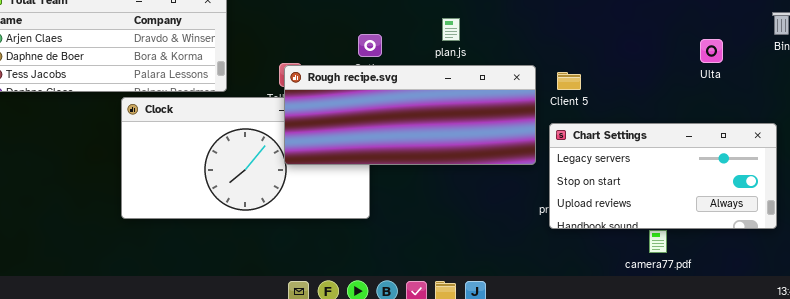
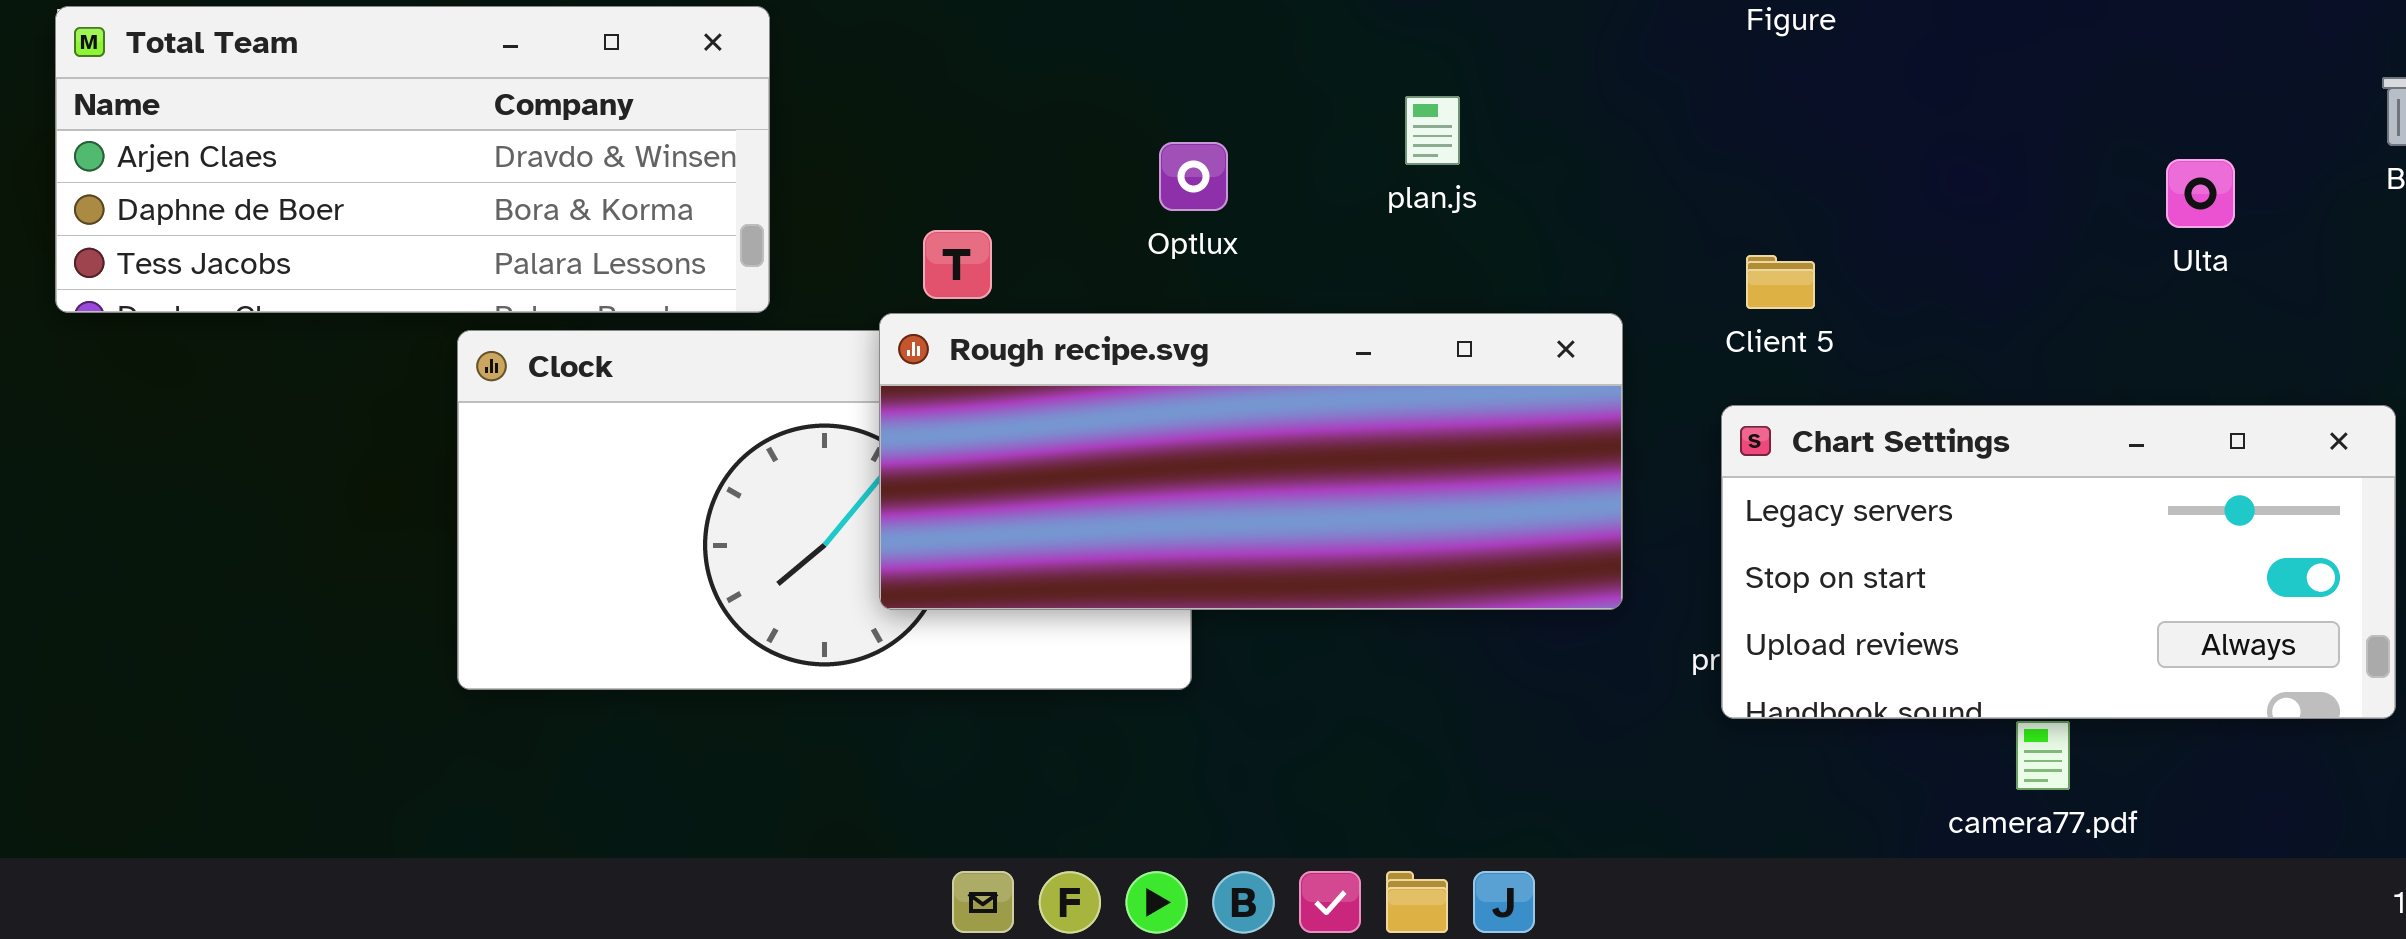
Rough recipe.svg: [284,65,536,165] -> [879,313,1623,610], moved

